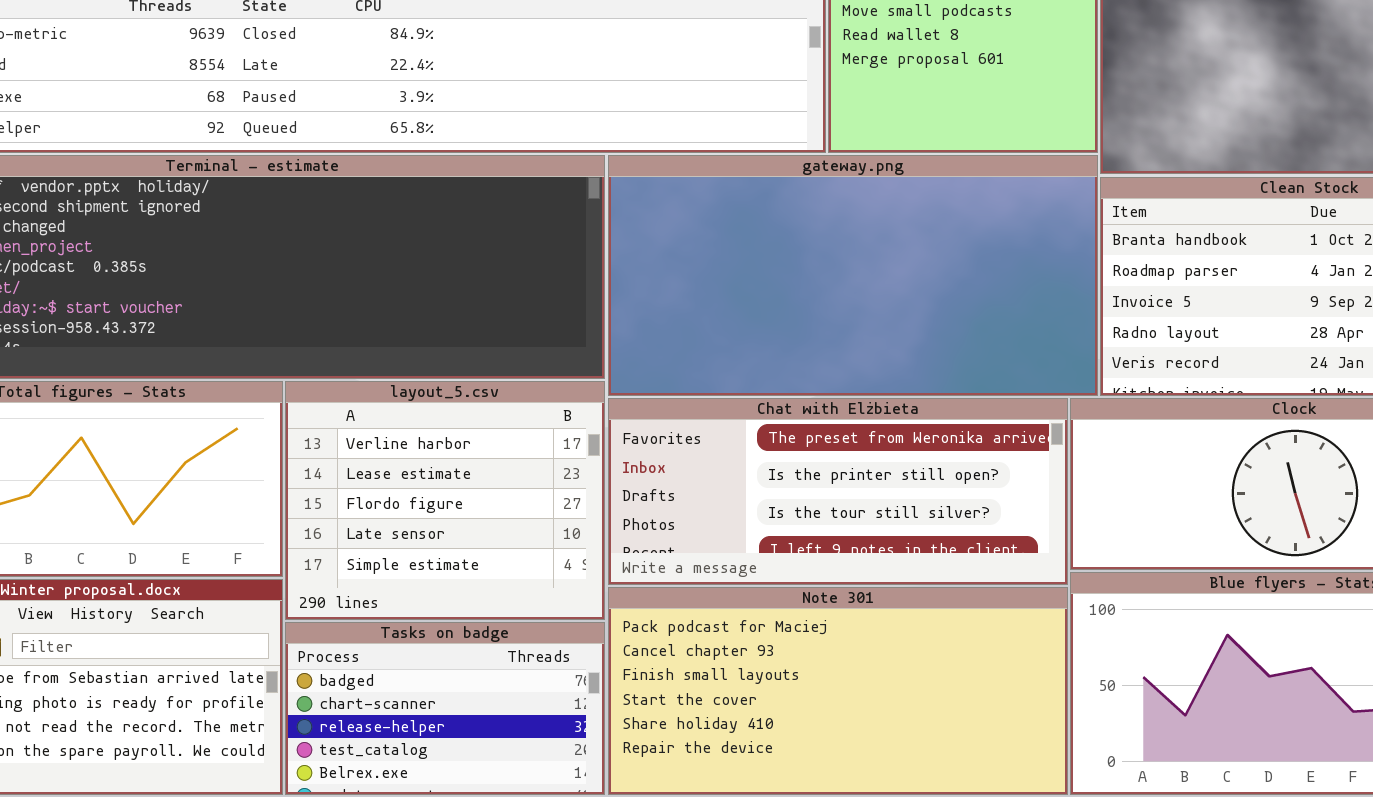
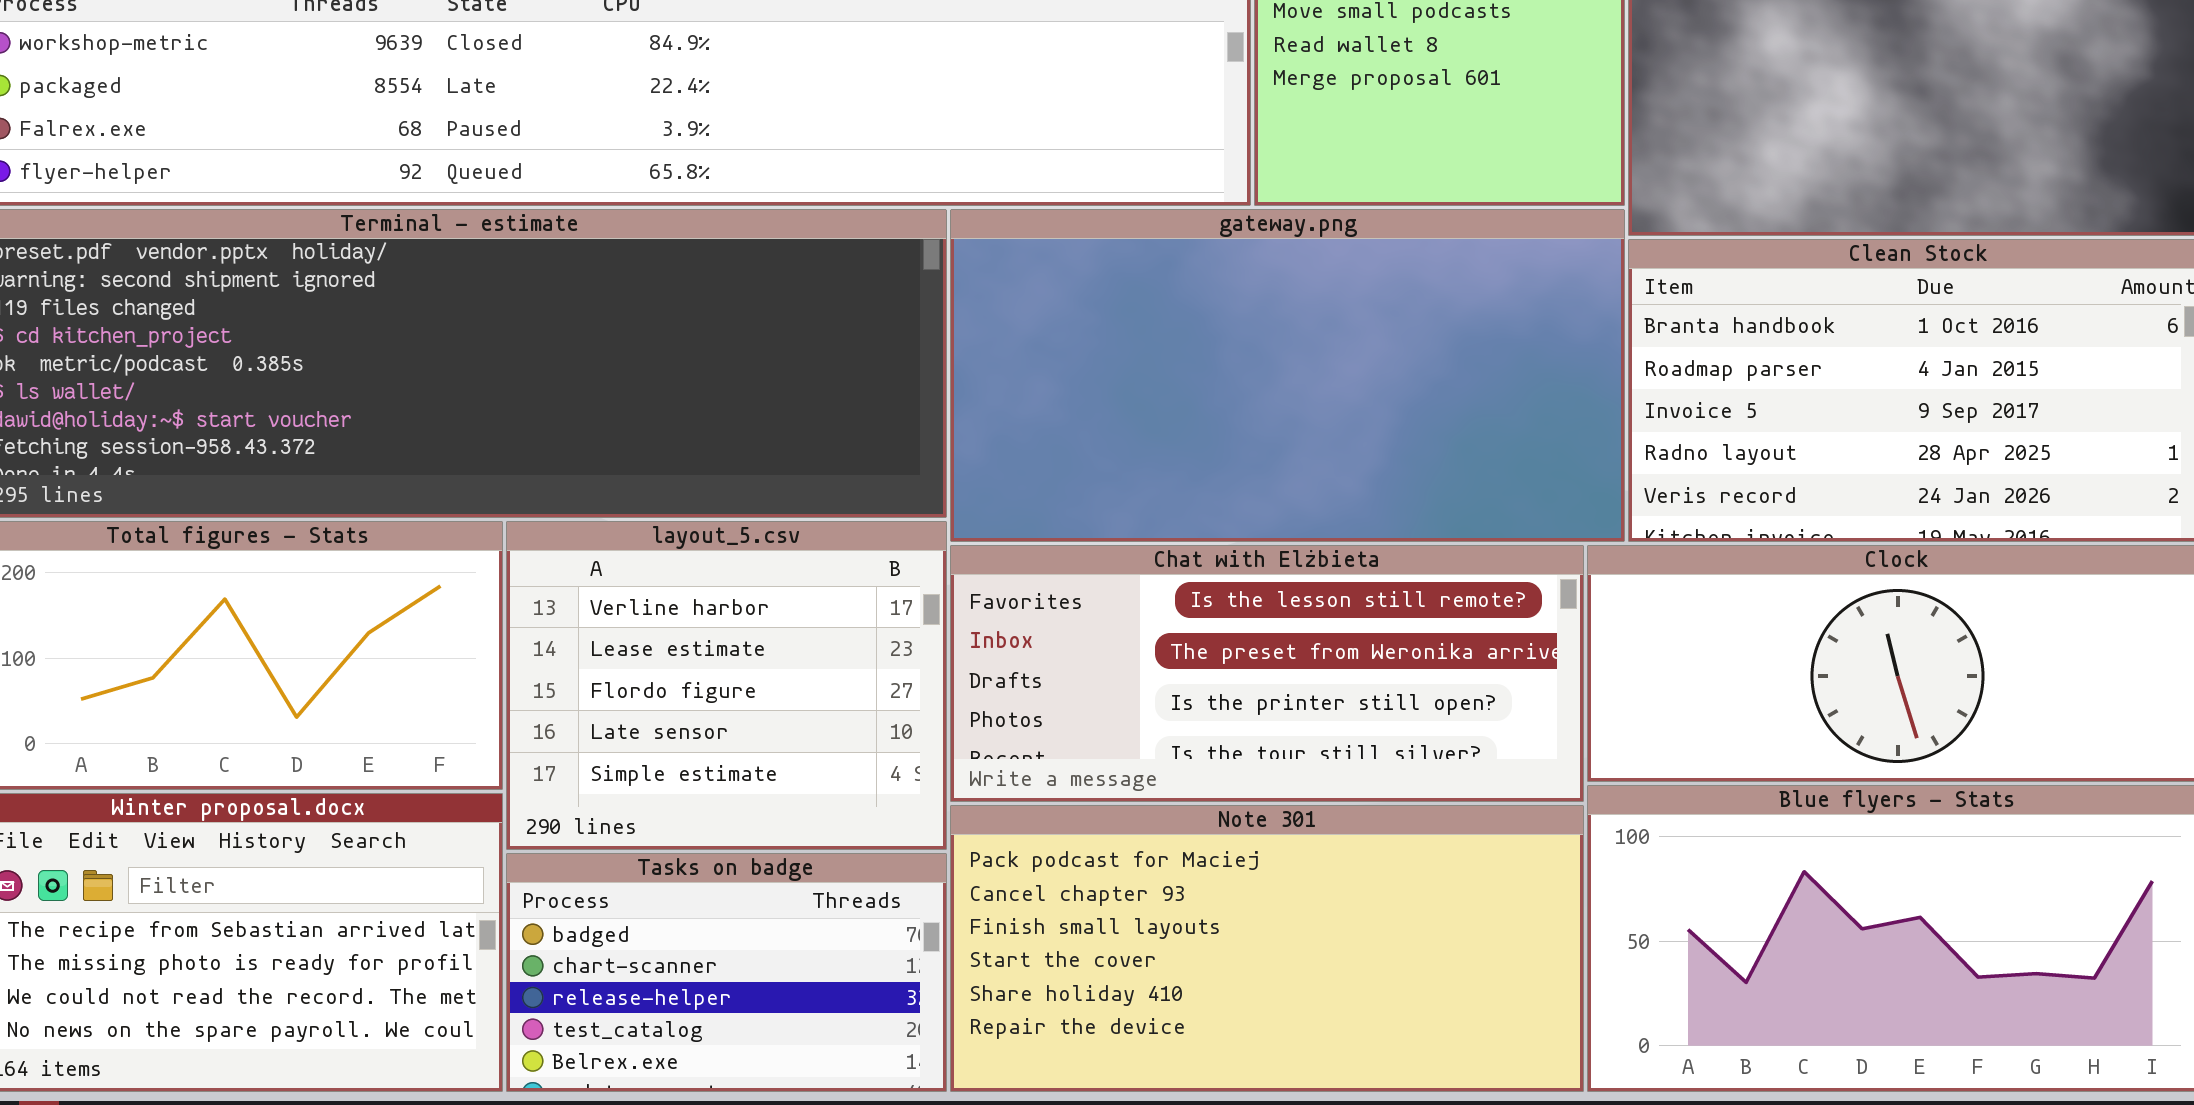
Chat with Elżbieta: [608,398,1068,585] -> [950,545,1584,802], scrolled up 1 row

